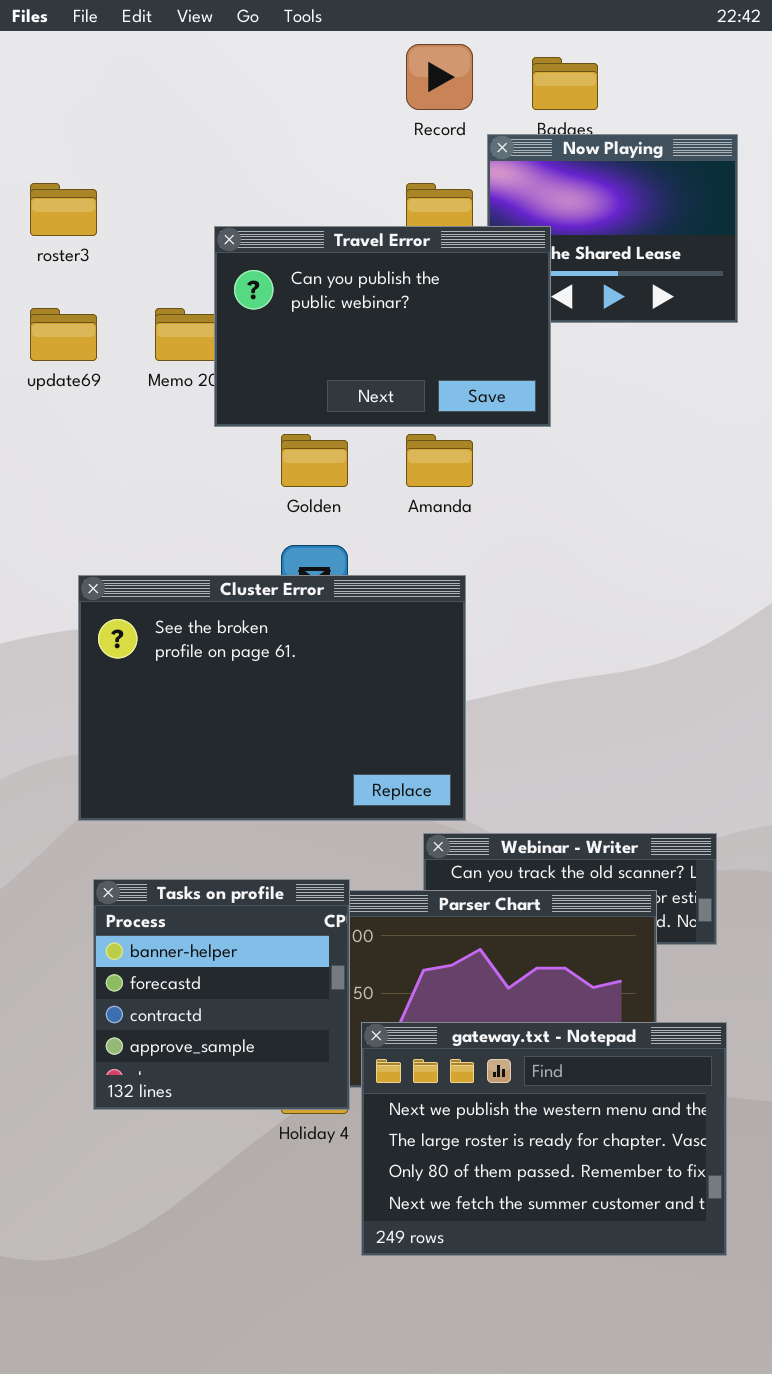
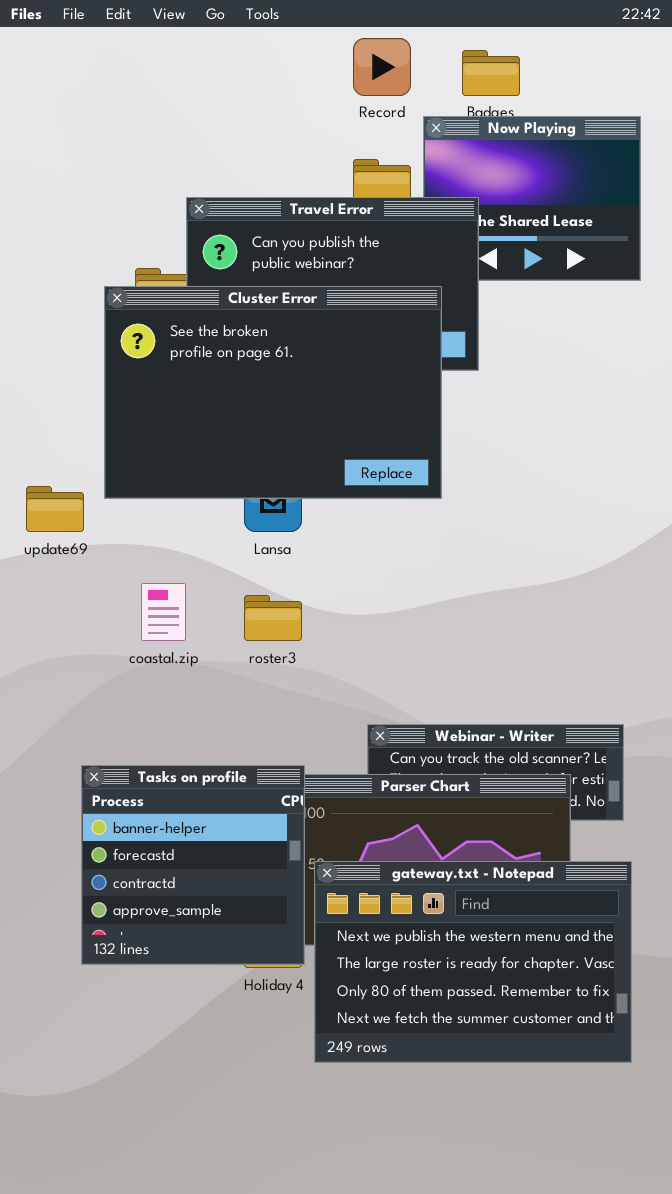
roster3: [30,183,97,236] -> [244,595,302,641], moved
update69: [30,308,97,361] -> [26,486,84,532], moved
Cluster Error: [78,575,466,821] -> [104,286,442,499], moved
gateway.txt - Notepad: [361,1022,727,1256] -> [314,861,632,1063], moved

